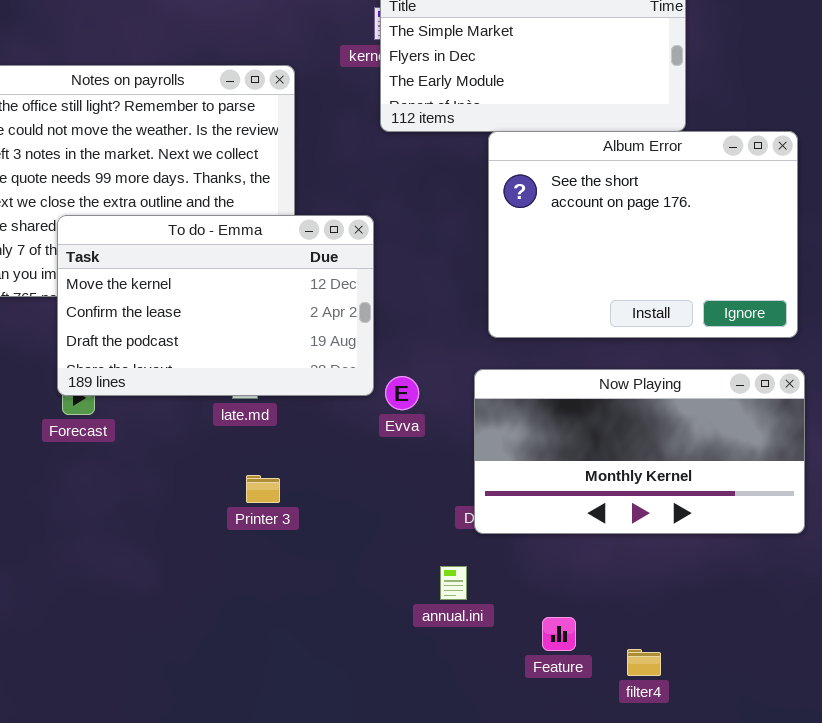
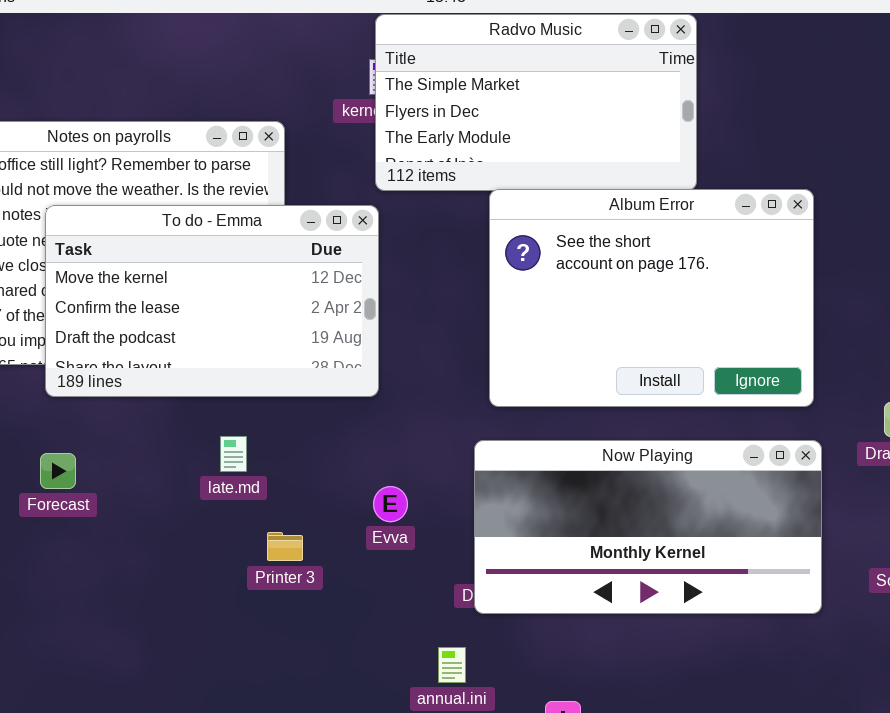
To do - Emma: [57,215,374,396] -> [45,205,379,397], moved
Evva: [385,376,419,410] -> [373,486,408,522], moved
Printer 3: [246,475,280,503] -> [267,532,303,561], moved

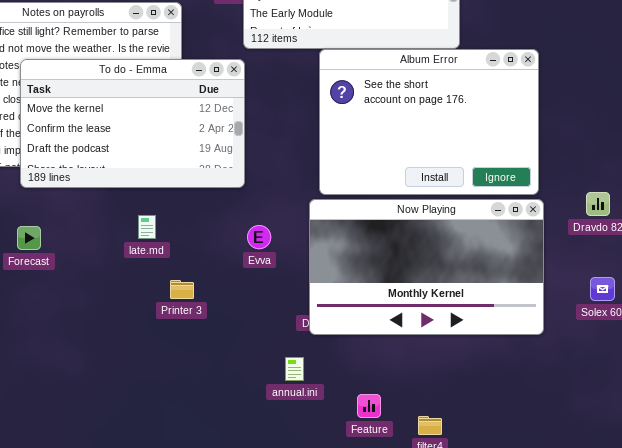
Now Playing: [474,440,822,614] -> [309,199,544,335], resized
Evva: [373,486,408,522] -> [247,225,271,249], moved

